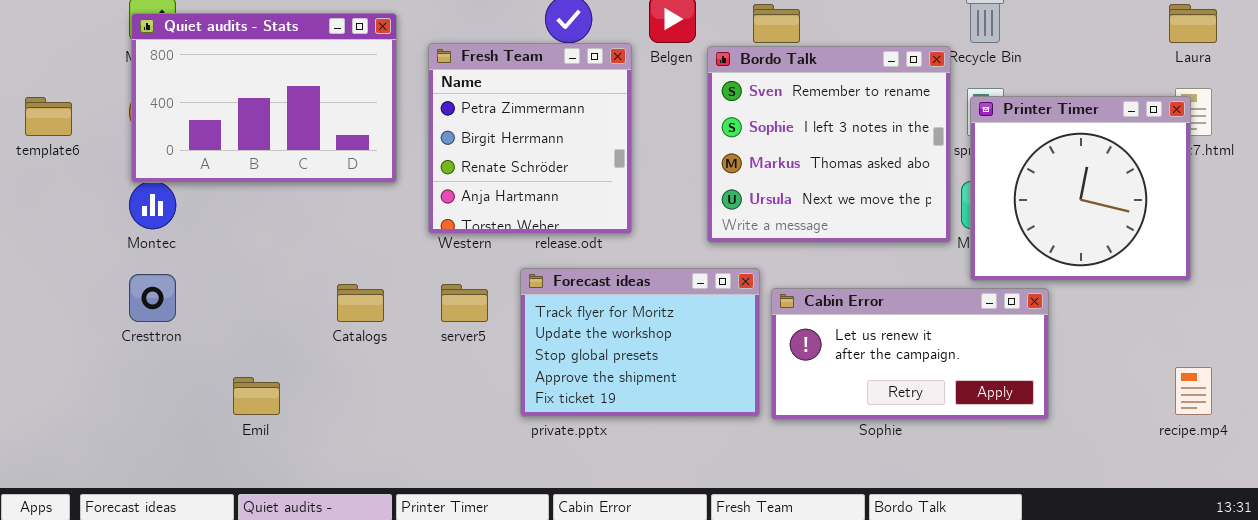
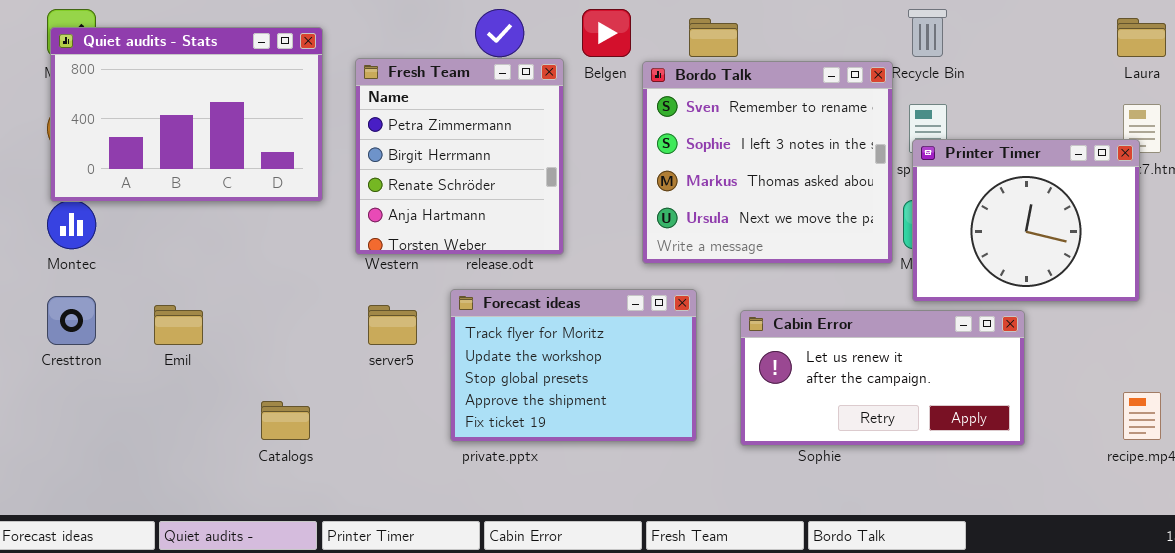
Printer Timer: [970,96,1191,281] -> [912,139,1140,302], resized
Catalogs: [337,284,384,322] -> [261,401,310,440], moved
Cabin Error: [771,288,1049,420] -> [740,310,1025,446], moved
Emil: [233,377,280,415] -> [154,305,203,345], moved

